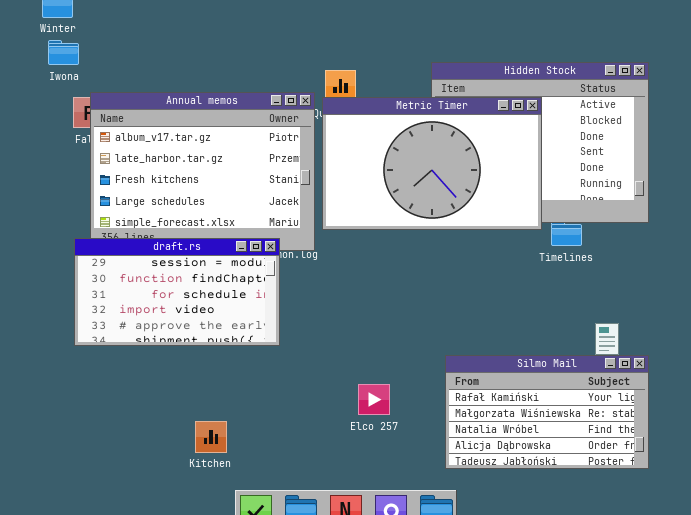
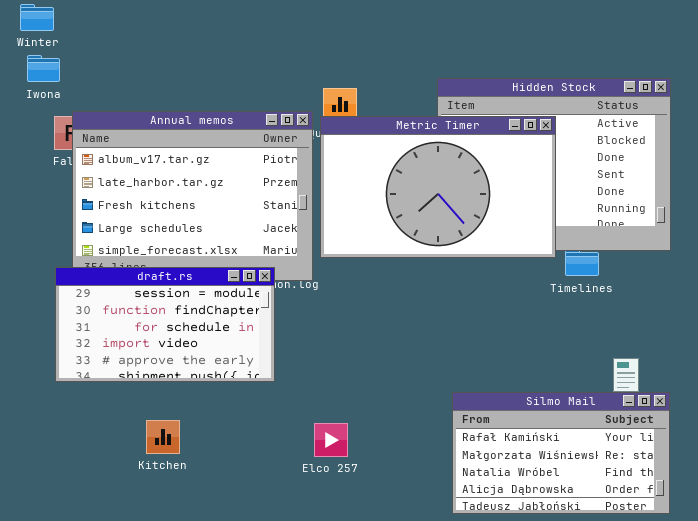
Elco 257: [358,384,390,415] -> [314,423,348,457], moved
Kitchen: [195,421,227,453] -> [146,420,180,454], moved

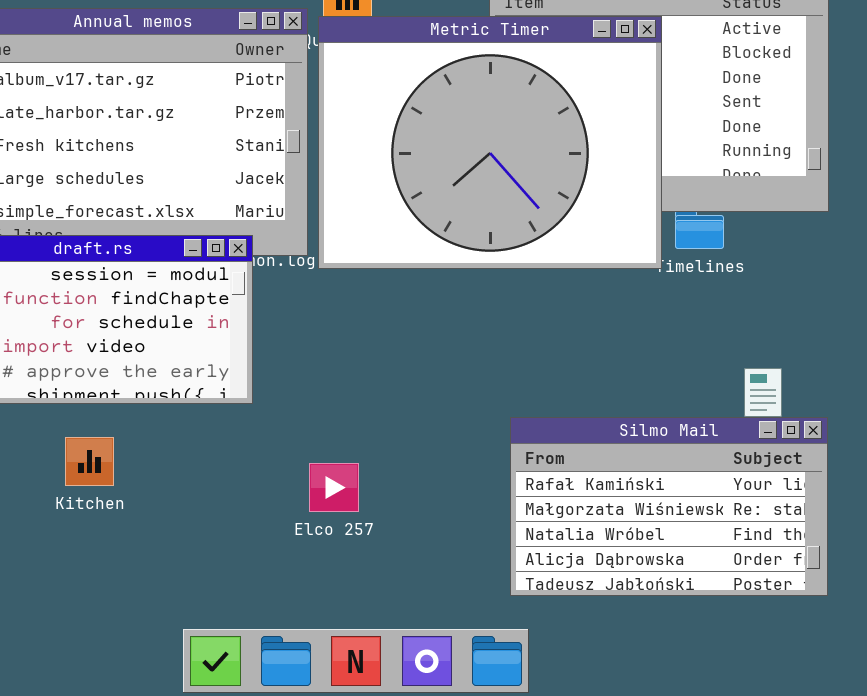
Metric Timer: [320,116,556,258] -> [318,16,662,269], resized
Kitchen: [146,420,180,454] -> [65,437,114,486], moved

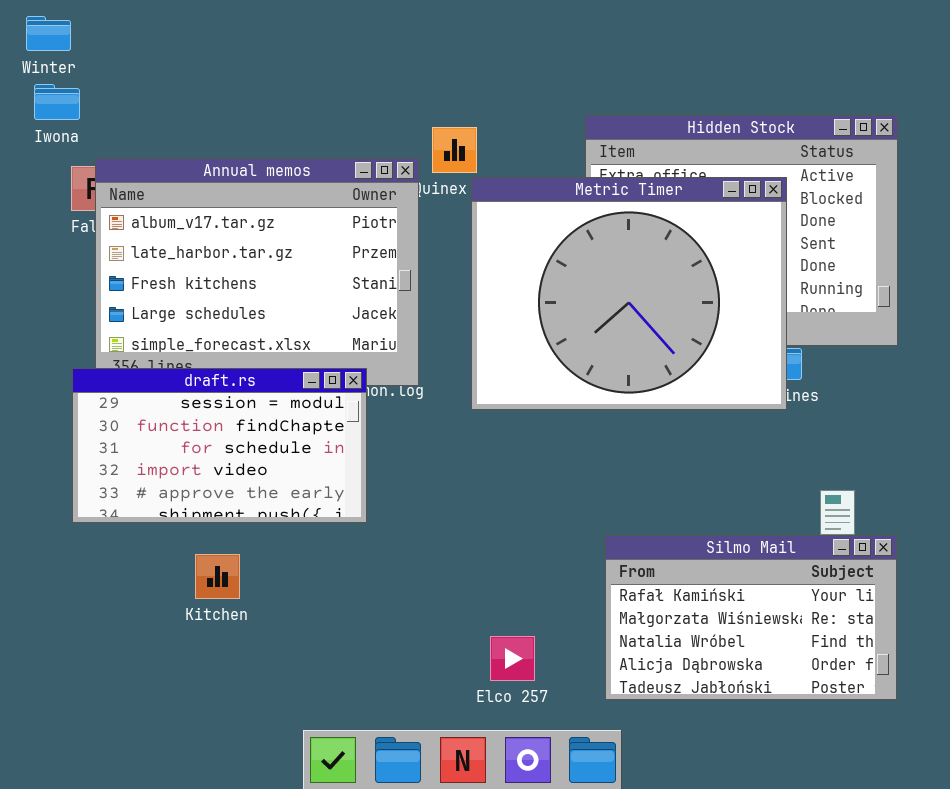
Metric Timer: [318,16,662,269] -> [471,177,787,410], moved
Elco 257: [309,463,359,512] -> [490,636,535,681], moved

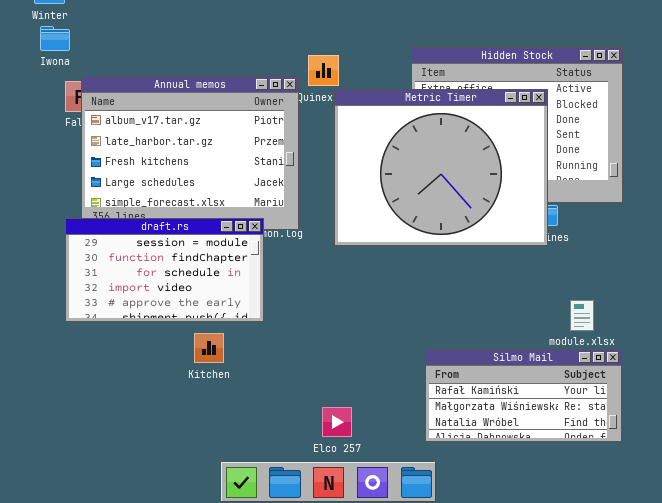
Silmo Mail: [605,535,897,700] -> [425,349,622,442], resized
Kitchen: [195,554,240,599] -> [194,333,224,363], moved
Elco 257: [490,636,535,681] -> [322,407,352,437], moved

